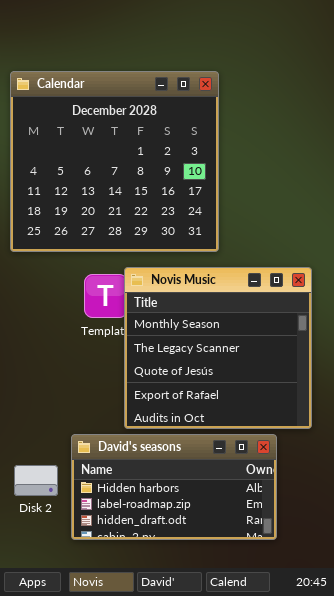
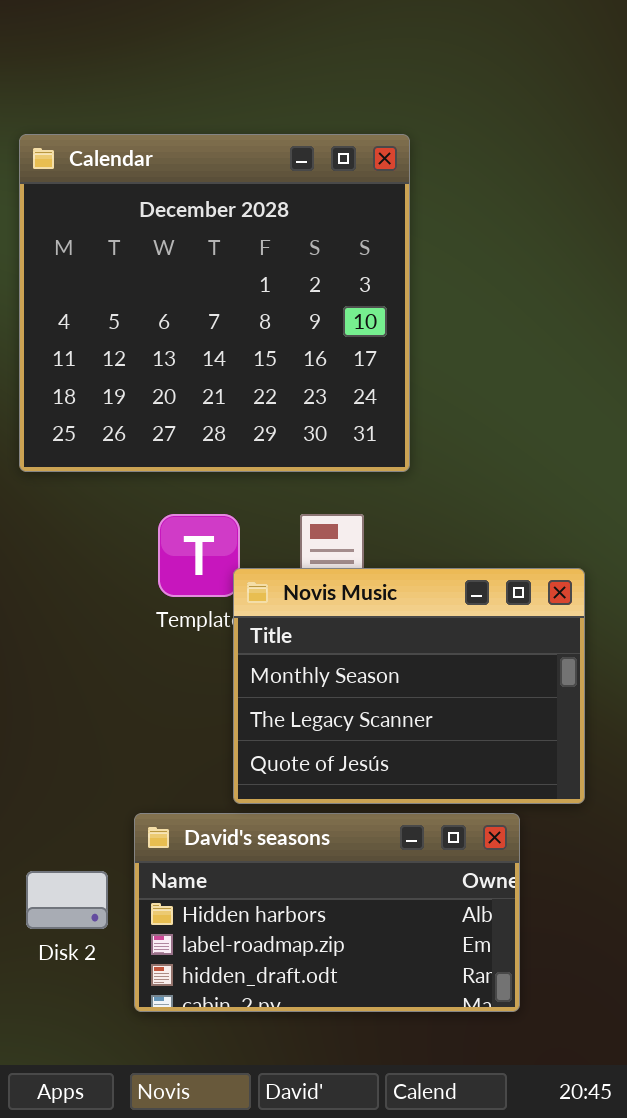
Novis Music: [124,267,312,429] -> [233,568,585,804], resized

